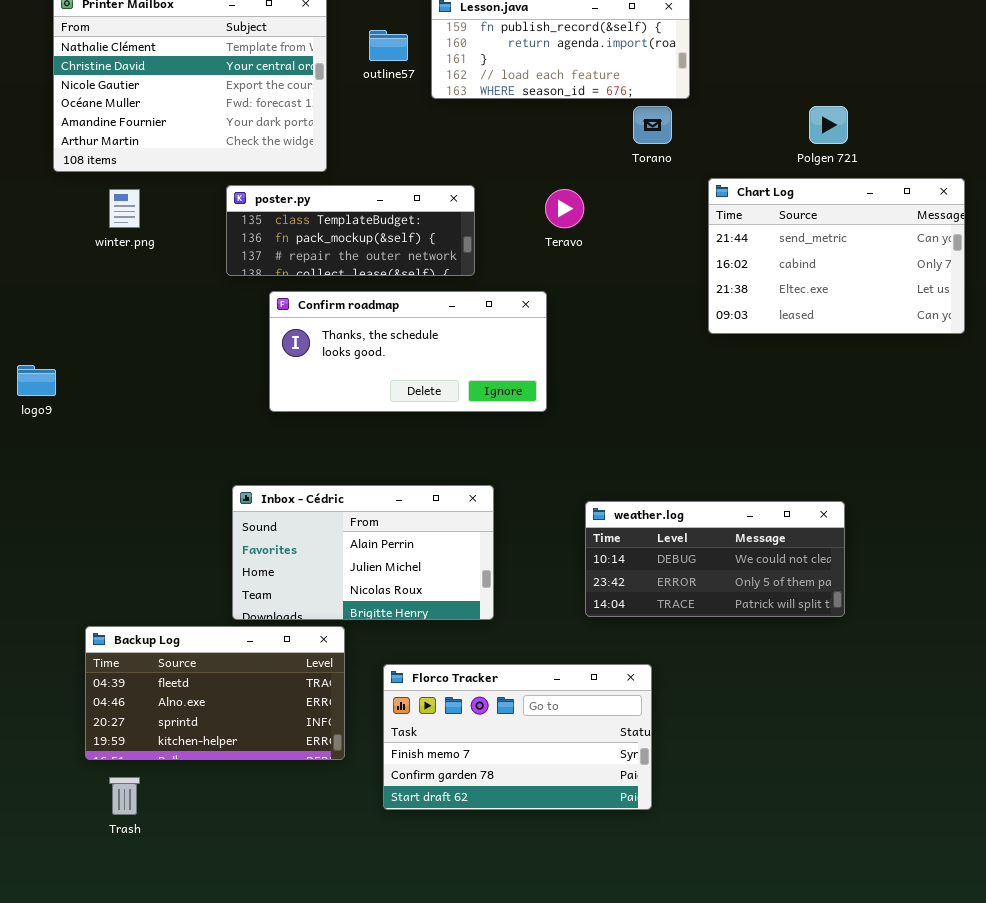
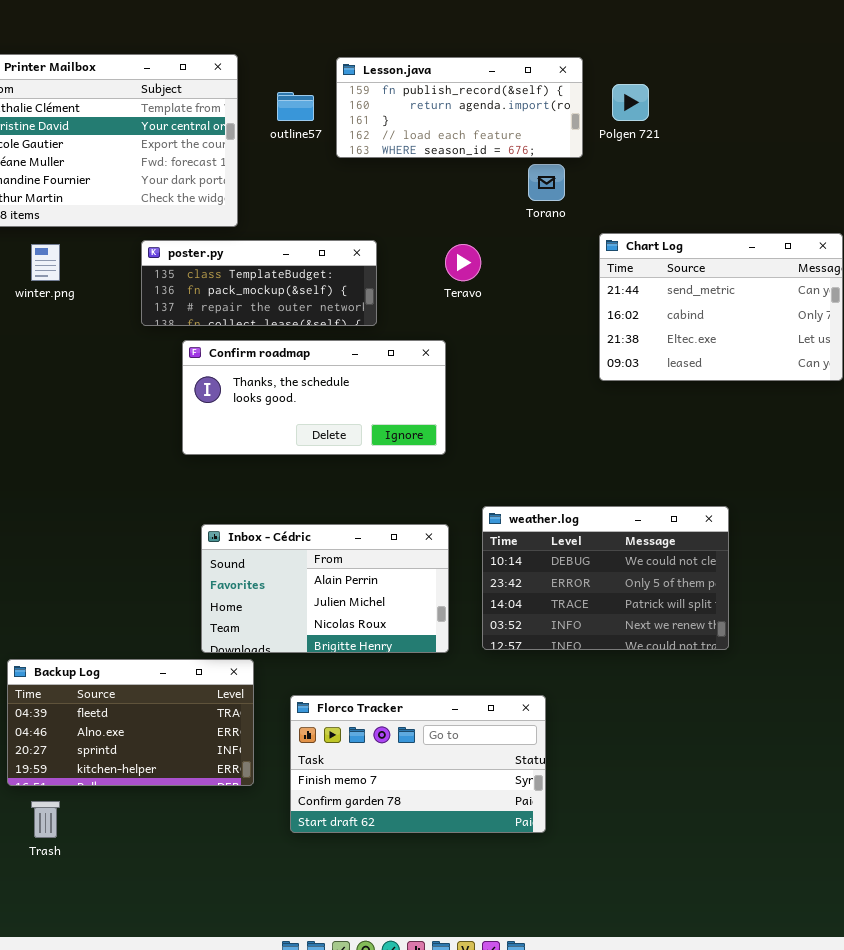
Polgen 721: [809,106,848,144] -> [612,84,649,121], moved
Inbox - Cédric: [232,485,494,620] -> [201,524,449,653], moved
weather.log: [585,501,845,617] -> [482,506,729,650], resized

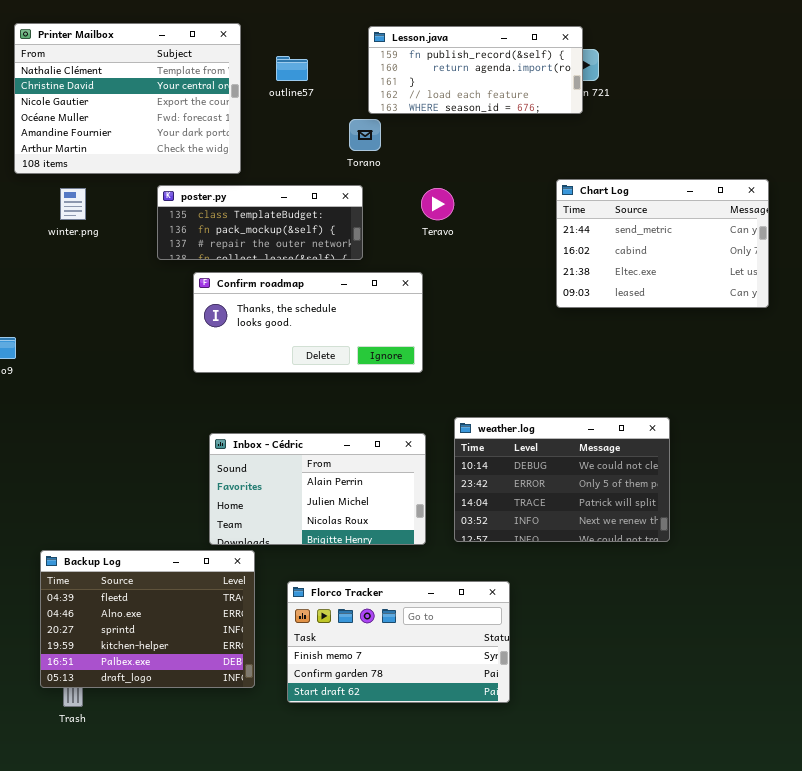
Lesson.java: [336,57,583,158] -> [368,26,583,114], moved
Torano: [528,164,565,201] -> [349,119,381,151], moved
Backup Log: [7,659,254,786] -> [40,550,255,688], resized

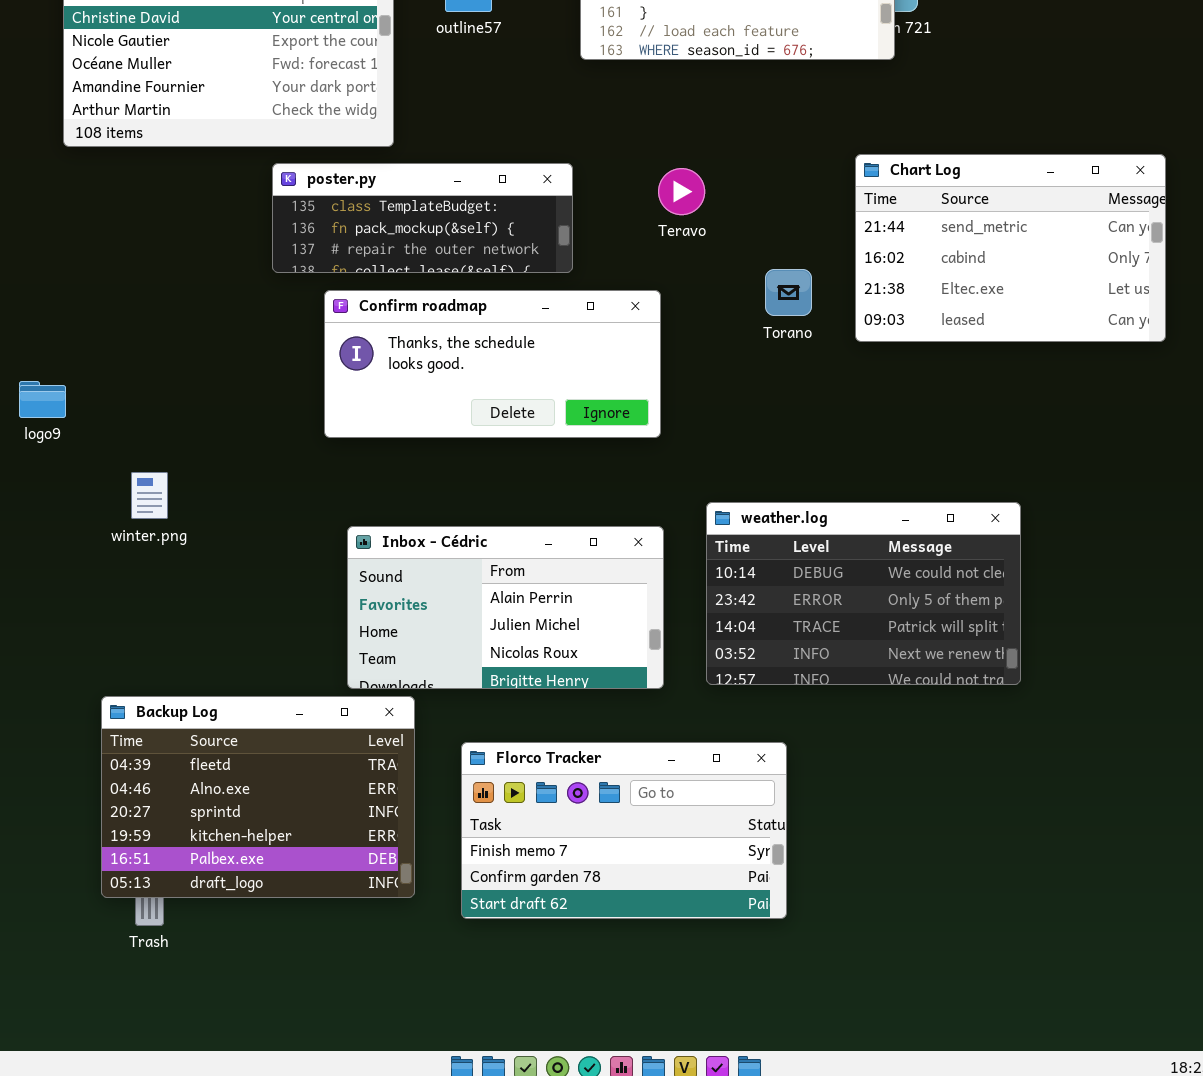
Torano: [349,119,381,151] -> [765,269,812,316], moved
winter.png: [60,188,86,220] -> [131,472,168,519], moved

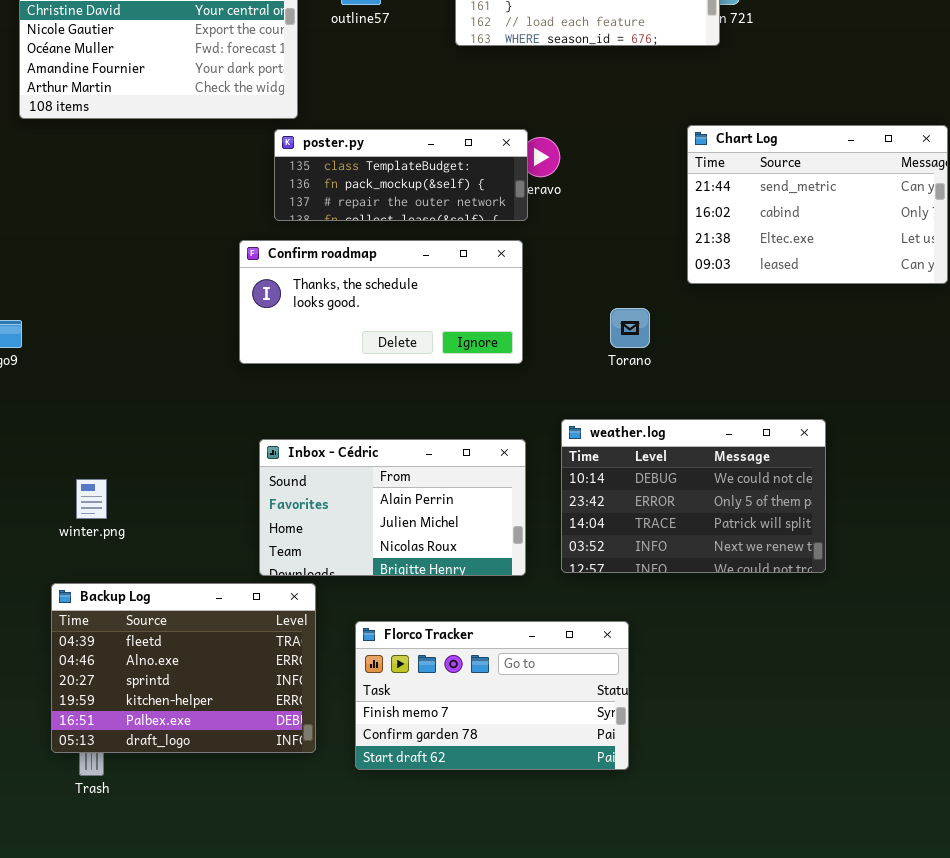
poster.py: [272,163,573,273] -> [274,129,528,221], moved
Torano: [765,269,812,316] -> [610,308,650,348], moved
winter.png: [131,472,168,519] -> [76,479,107,519], moved

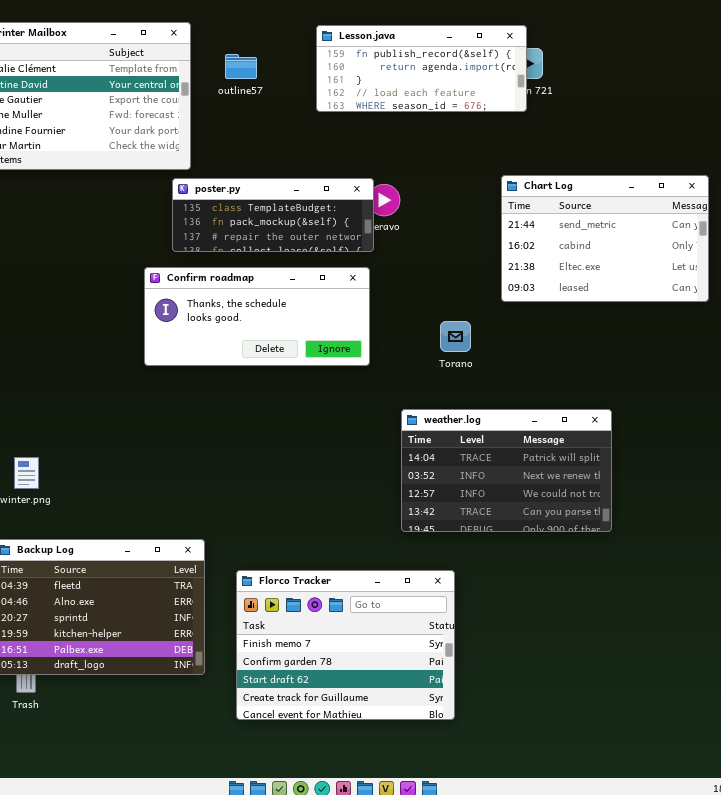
weather.log: [561,419,826,573] -> [401,409,612,532], scrolled down 2 rows
Inbox - Cédric: [259,439,526,576] -> none, closed
Florco Tracker: [355,621,629,770] -> [236,570,455,720], resized

